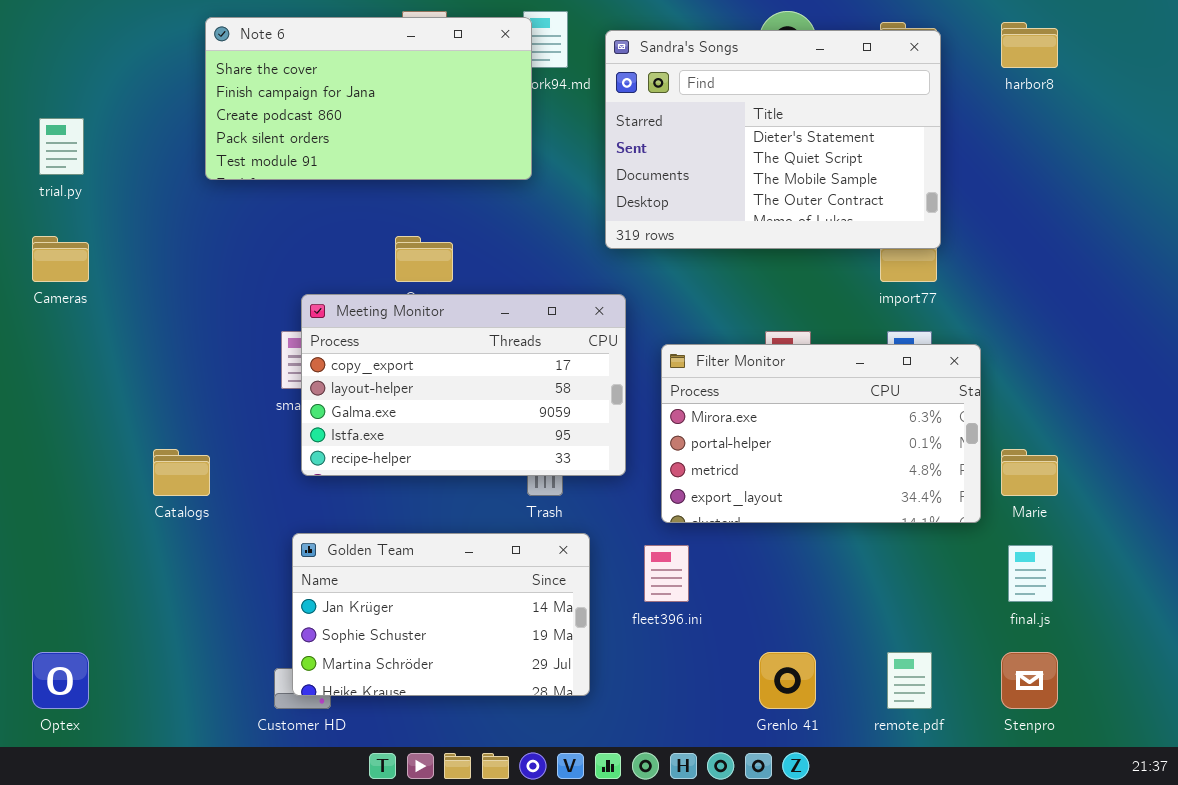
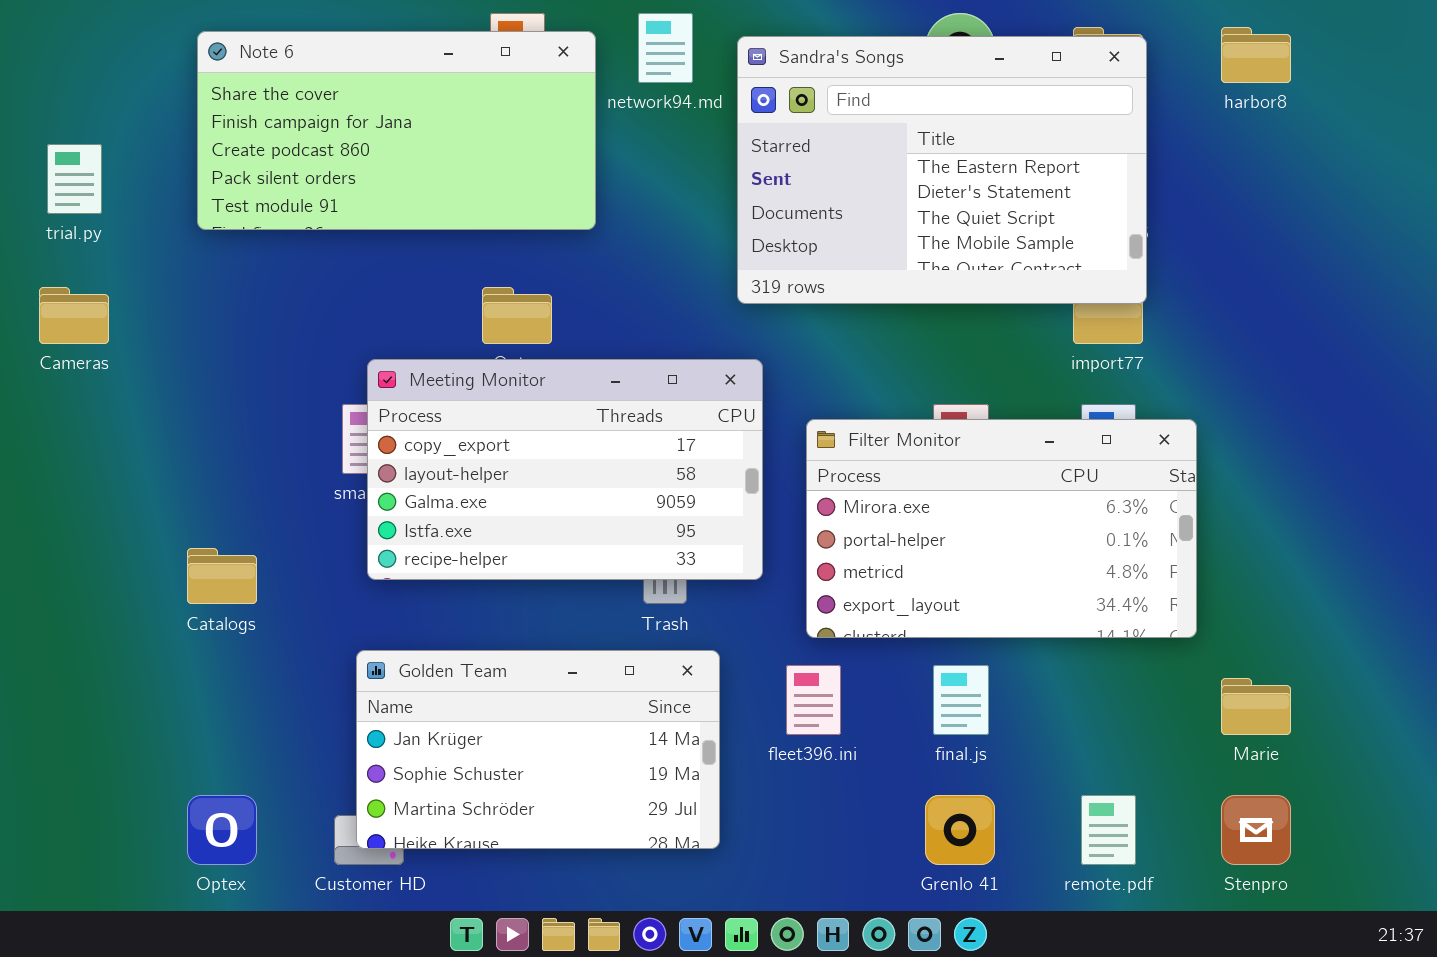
Note 6: [205,17,532,180] -> [197,31,596,230], moved
Sandra's Songs: [605,30,941,249] -> [737,36,1147,304], scrolled up 1 row
Marie: [1001,449,1058,496] -> [1221,678,1291,735], moved
final.js: [1008,545,1053,602] -> [933,665,989,735], moved
Optex: [32,652,89,709] -> [187,795,257,865], moved

